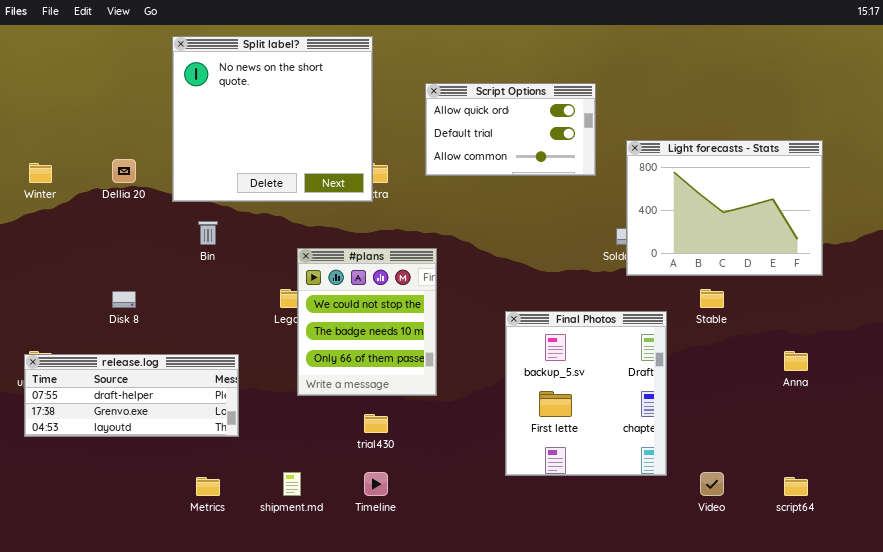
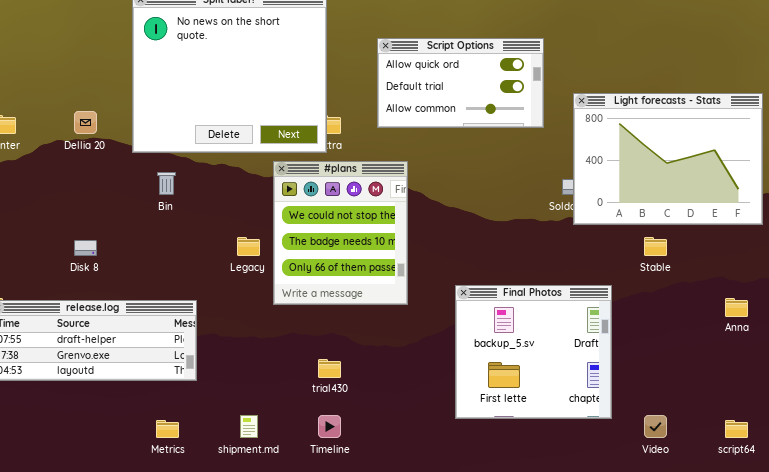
#plans: [297,248,437,396] -> [273,161,408,305], moved
Final Photos: [505,311,667,476] -> [455,285,612,419], resized

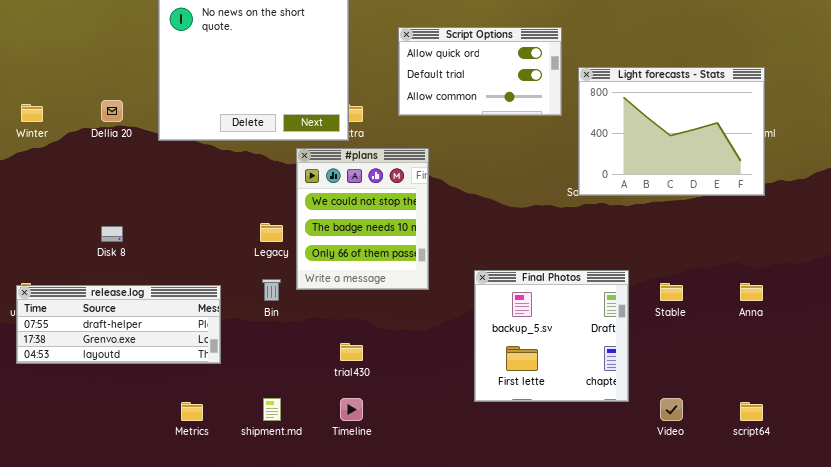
Light forecasts - Stats: [573,93,763,225] -> [578,67,765,196], moved
Bin: [157,172,176,195] -> [262,279,281,301], moved
Stable: [644,237,667,256] -> [660,283,683,301], moved

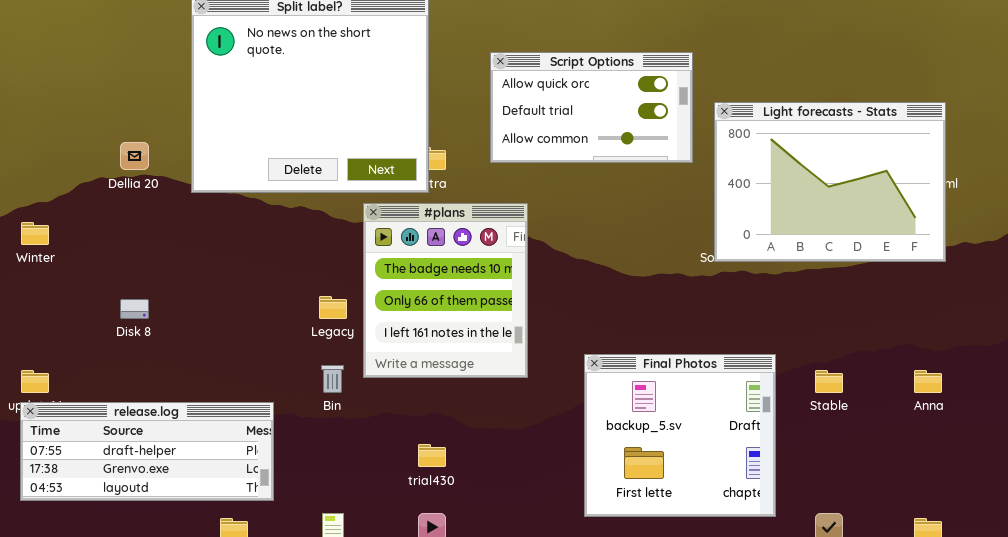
Winter: [21,104,43,122] -> [21,222,49,245], moved
#plans: [296,148,429,290] -> [363,203,528,378], scrolled down 1 row
release.log: [16,285,221,364] -> [20,402,274,501], moved

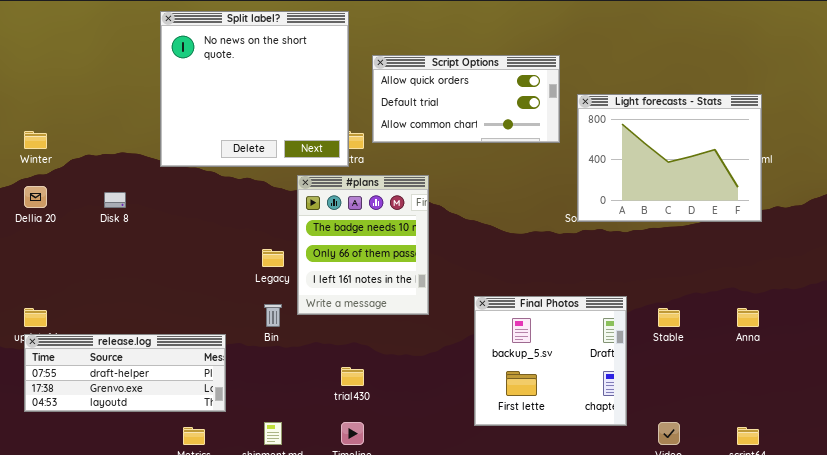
Script Options: [490,52,693,163] -> [372,55,560,143], resized
Dellia 20: [120,142,149,170] -> [24,186,47,208], moved
Winter: [21,222,49,245] -> [24,131,47,149], moved
Disk 8: [120,299,149,319] -> [104,192,126,208], moved

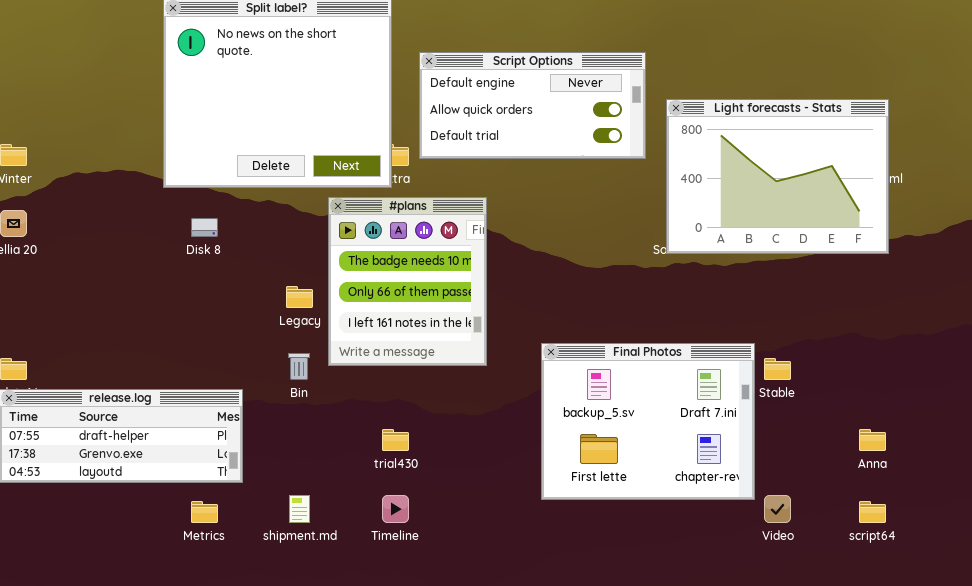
Script Options: [372,55,560,143] -> [419,52,646,159], scrolled up 1 row
Disk 8: [104,192,126,208] -> [191,218,218,237], moved
Final Photos: [474,296,627,426] -> [541,343,755,500], resized
Anna: [737,308,759,327] -> [859,429,886,451], moved

